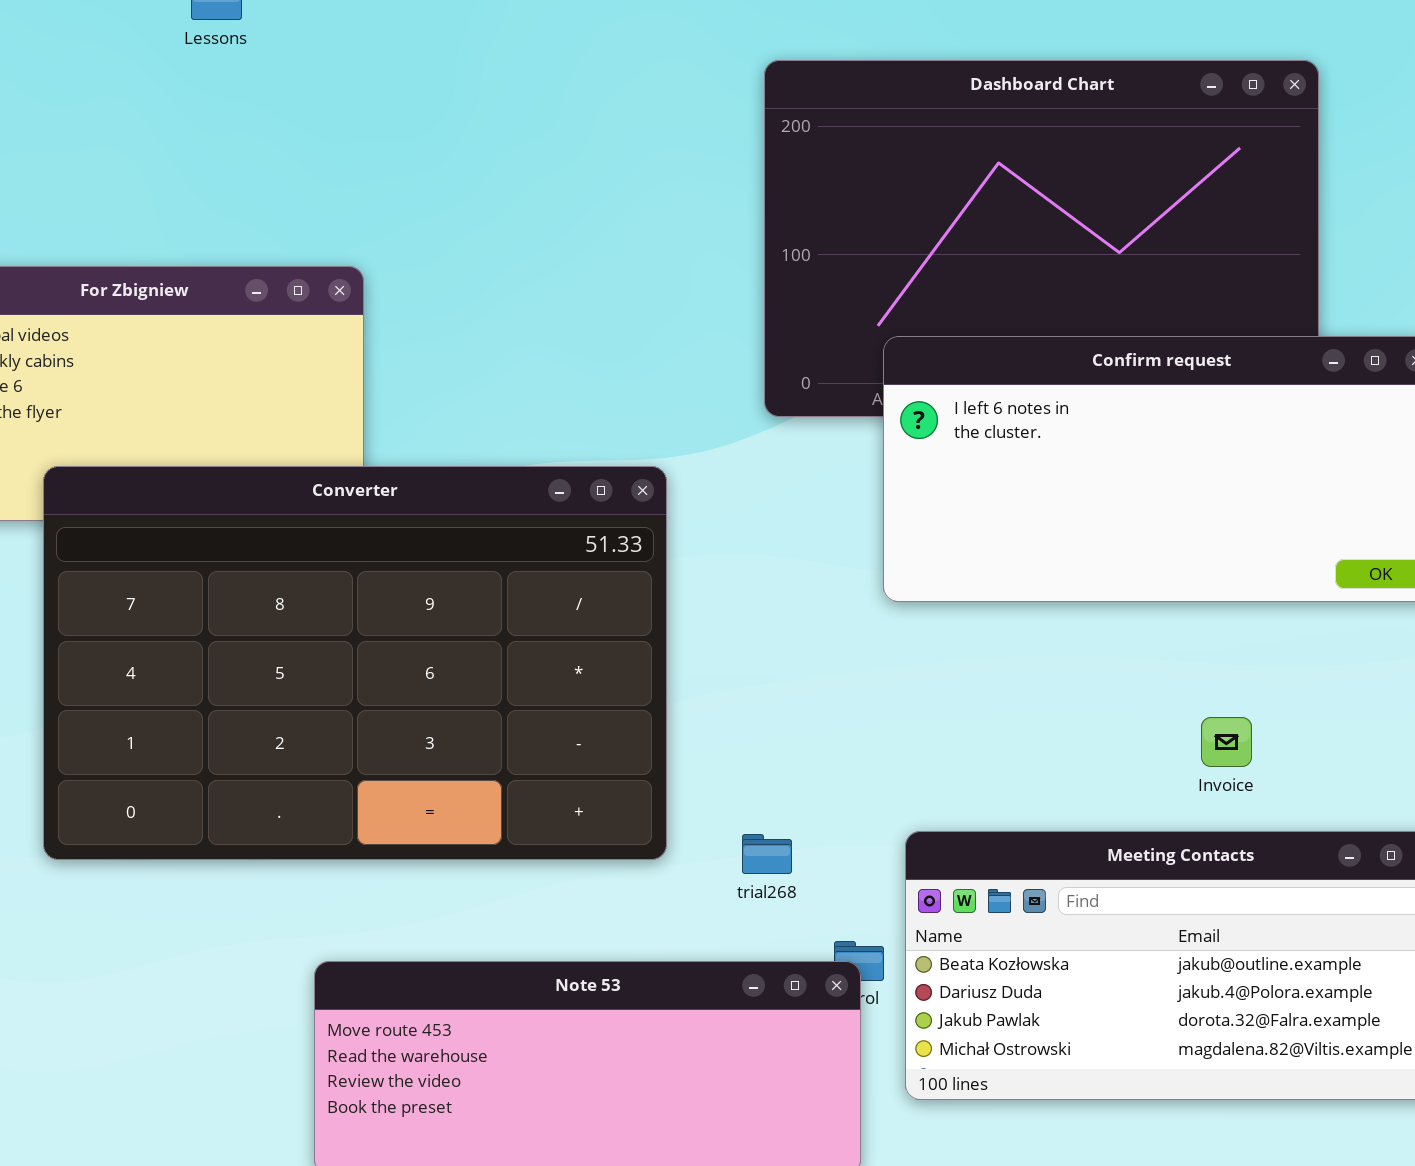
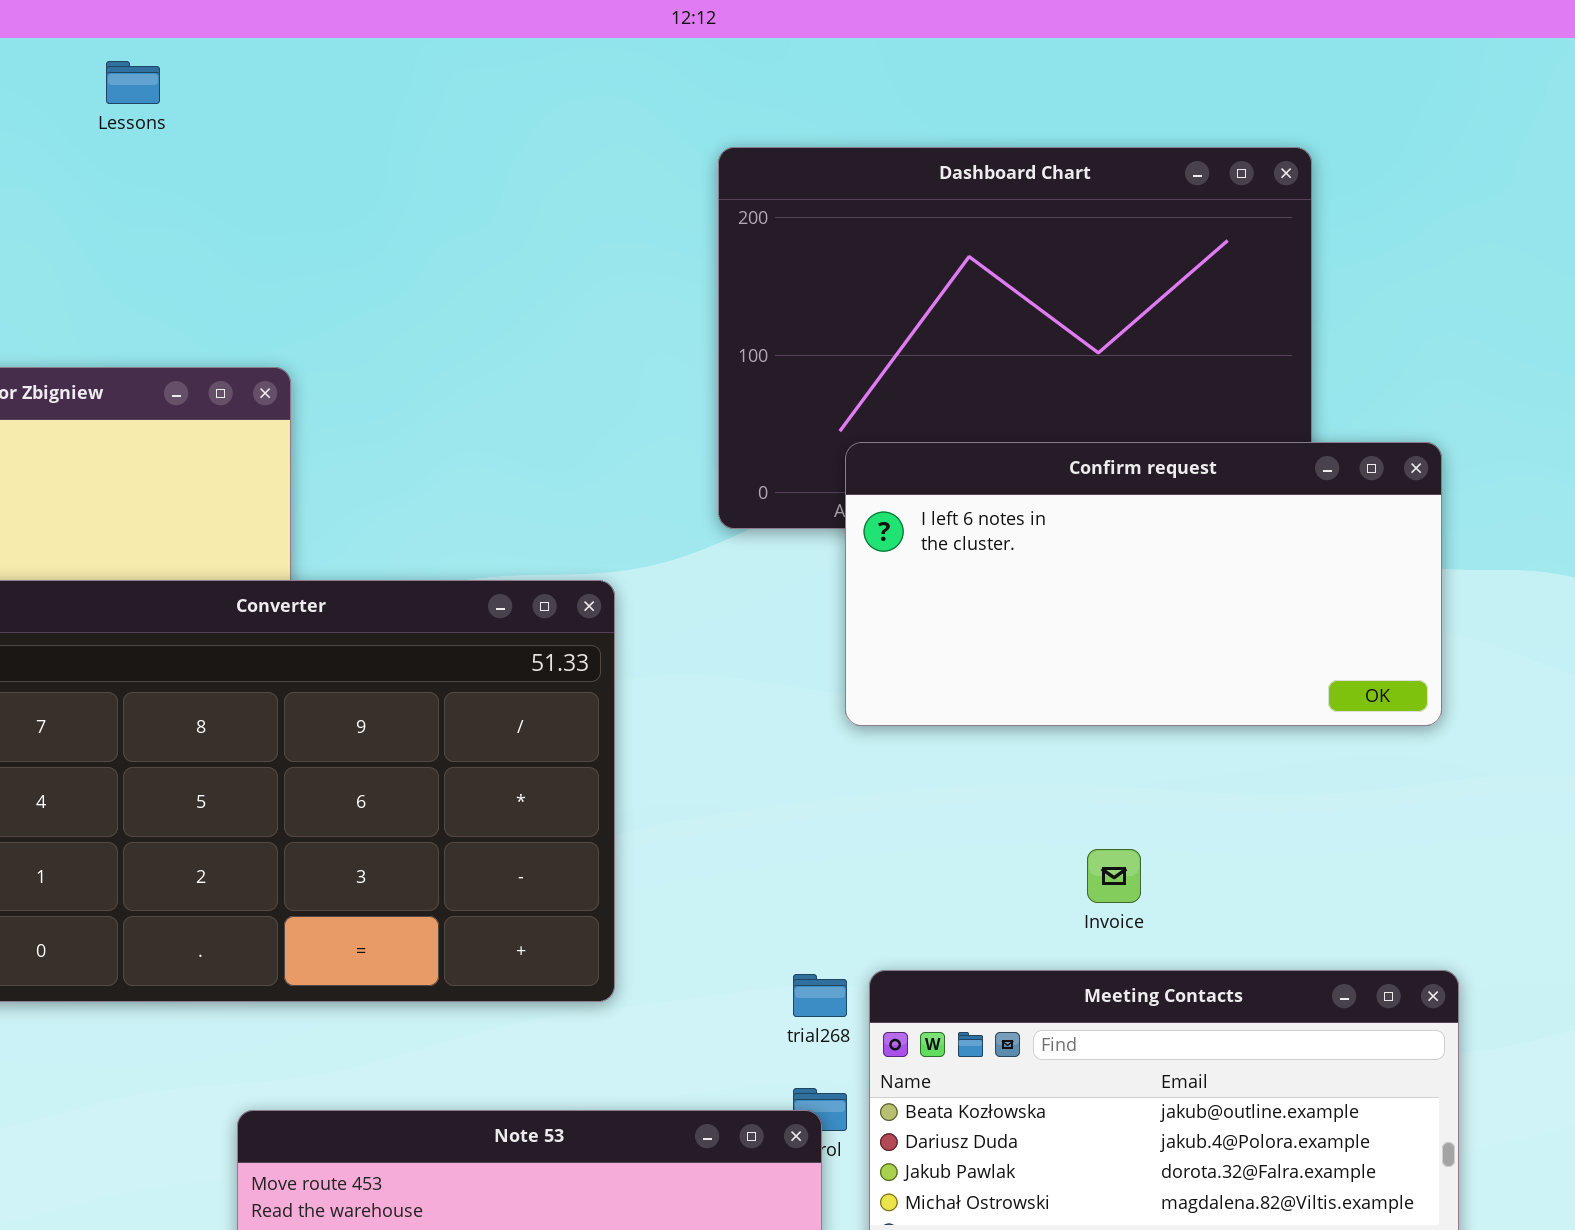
Invoice: [1201,717,1252,767] -> [1087,849,1141,903], moved
trial268: [742,834,792,874] -> [793,974,847,1017], moved

